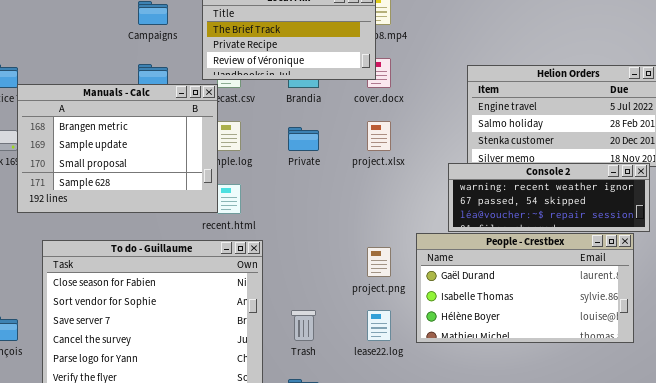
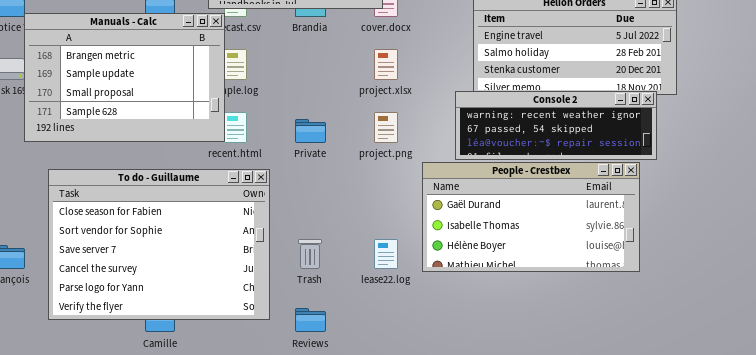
Private: [288,127,319,151] -> [295,119,326,143], moved
project.png: [367,247,391,277] -> [374,112,398,143], moved

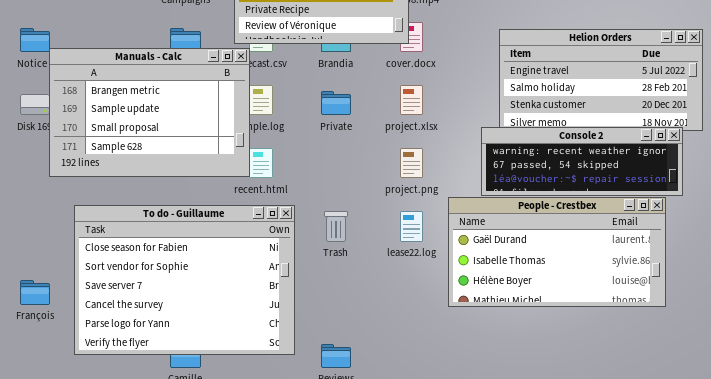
Private: [295,119,326,143] -> [321,91,351,115], moved
Trash: [298,239,322,269] -> [324,211,348,242], moved
lease22.log: [374,239,398,269] -> [400,211,423,242], moved

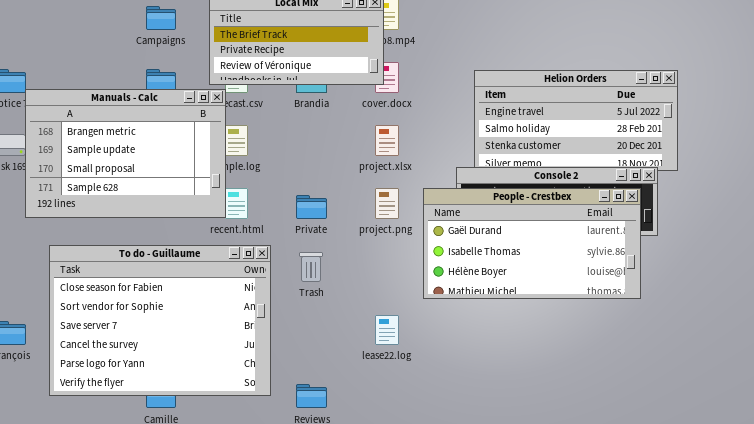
Private: [321,91,351,115] -> [296,195,327,219], moved
People - Crestbex: [448,197,666,307] -> [423,188,641,299], moved
lease22.log: [400,211,423,242] -> [375,315,399,345], moved

